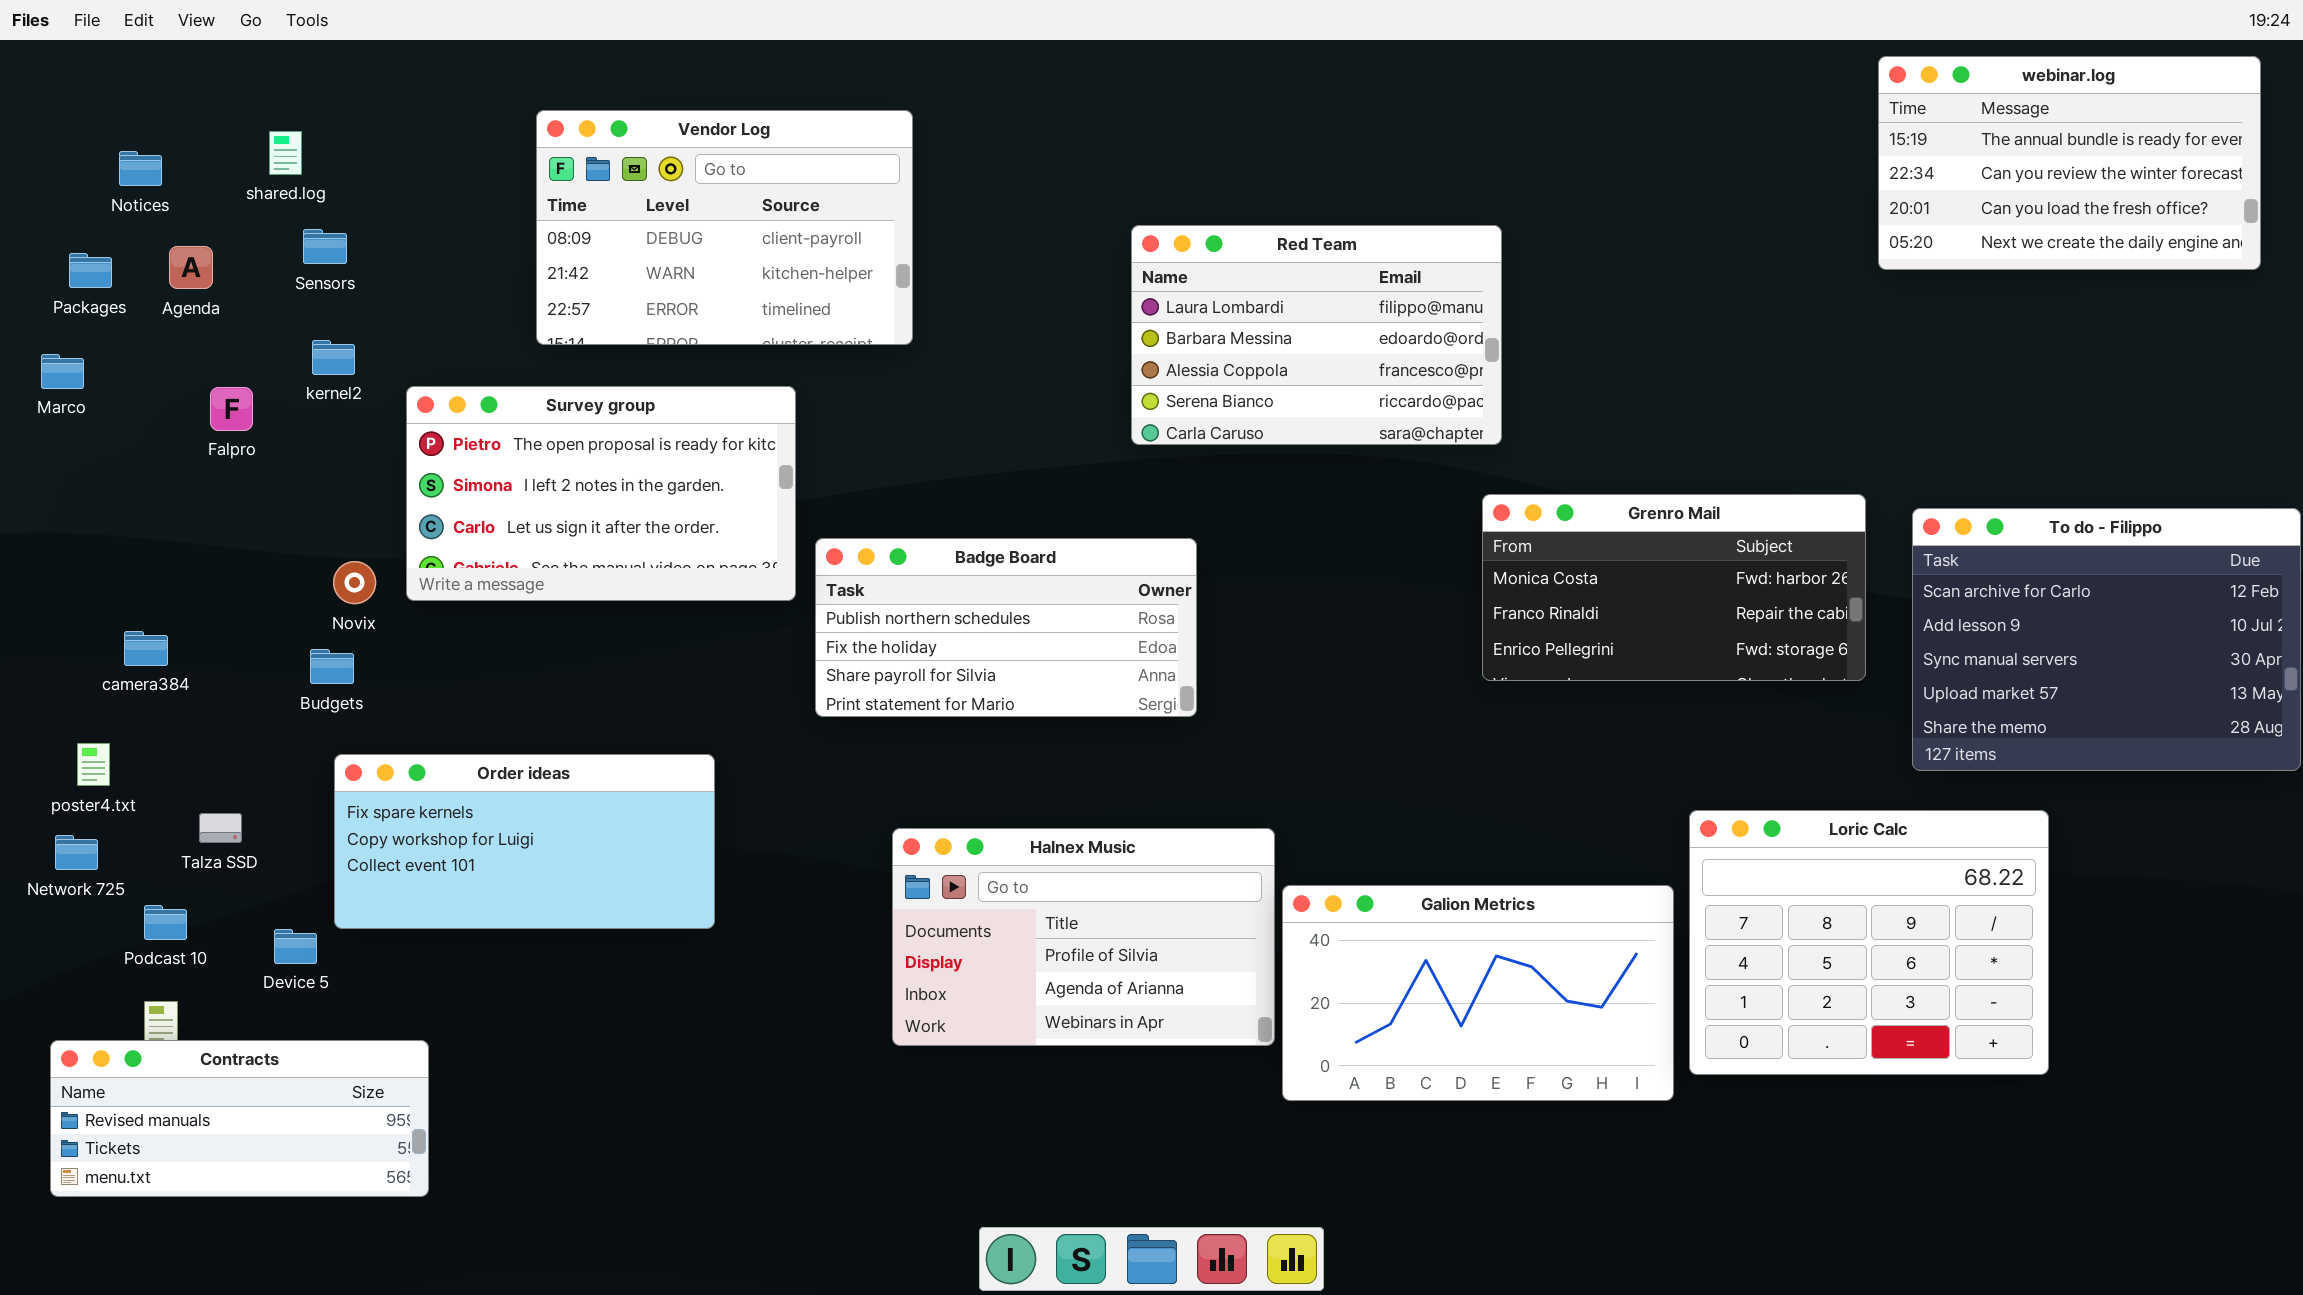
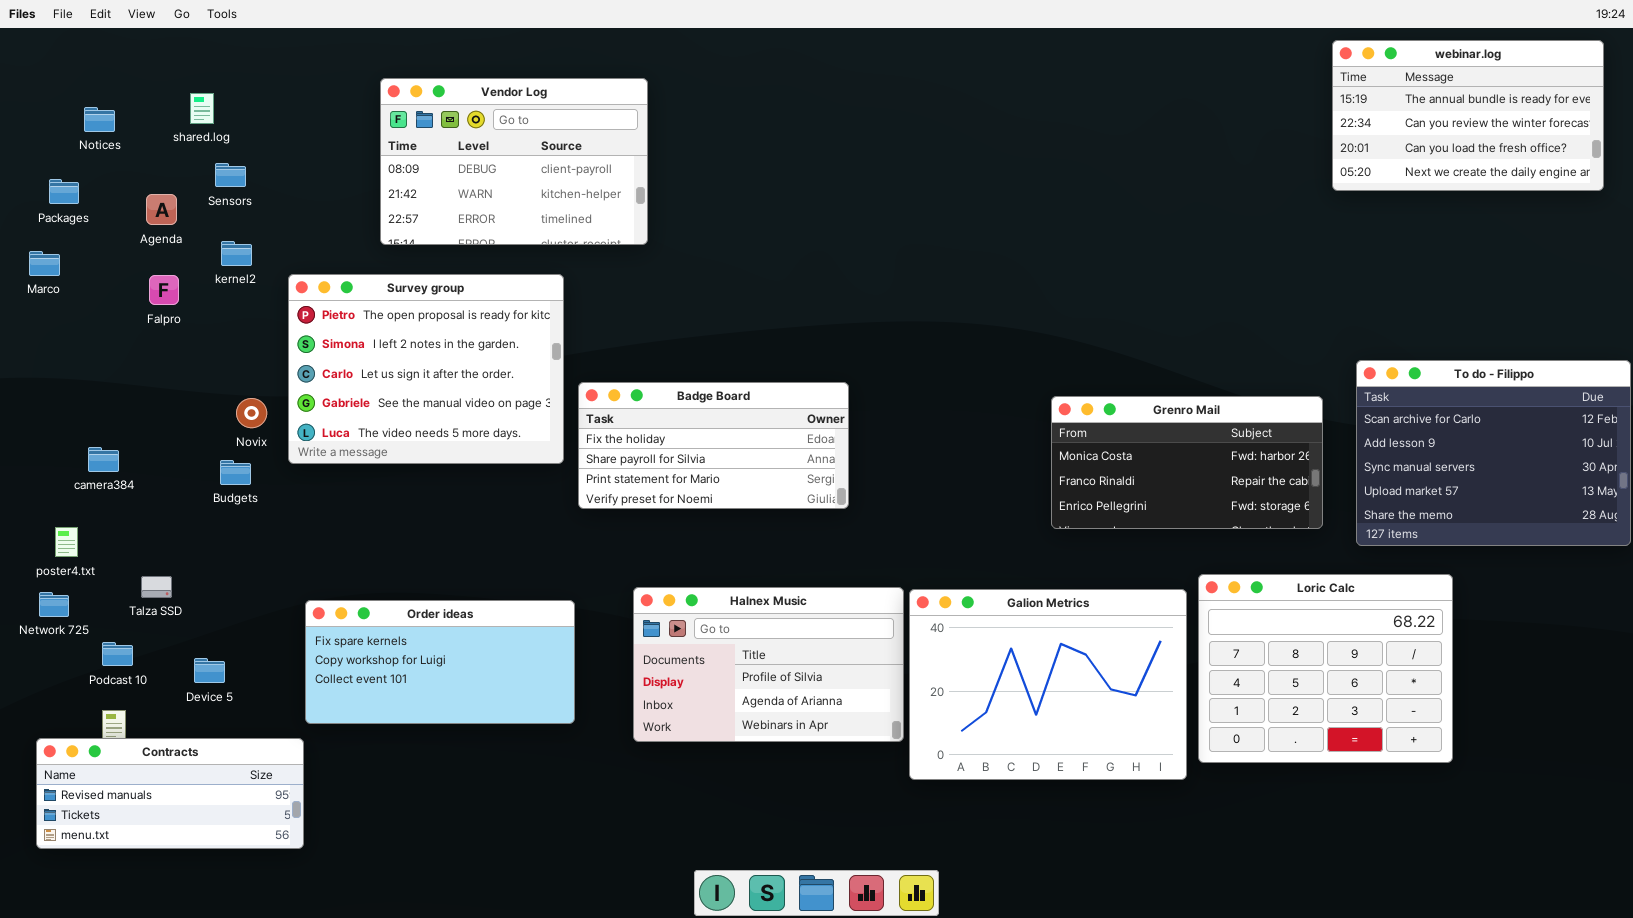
Red Team: [1131,225,1502,445] -> none, closed
Agenda: [169,246,213,289] -> [146,194,177,225], moved
Survey group: [406,386,796,601] -> [288,274,564,464], resized
Grenro Mail: [1482,494,1866,681] -> [1051,396,1323,529], moved
Badge Board: [815,538,1197,717] -> [578,382,849,509], scrolled down 1 row
Order ideas: [334,754,715,929] -> [305,600,575,724], moved
Galion Metrics: [1282,885,1674,1101] -> [909,589,1187,780], resized

